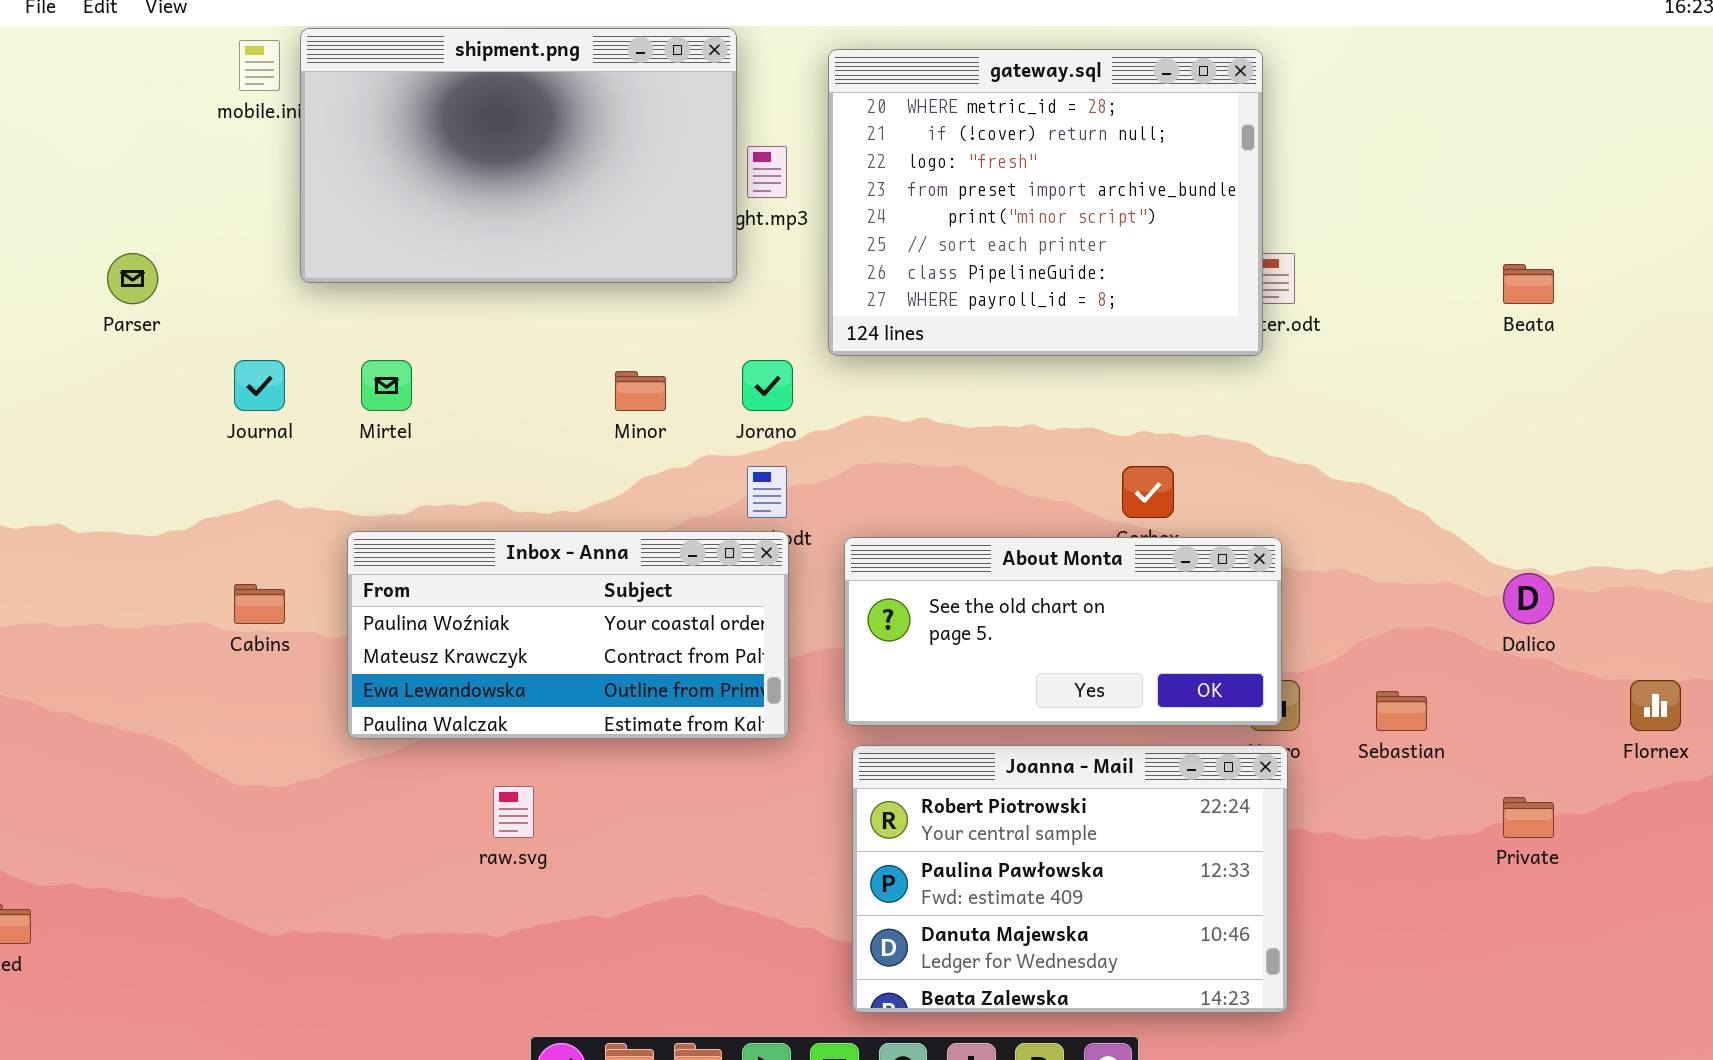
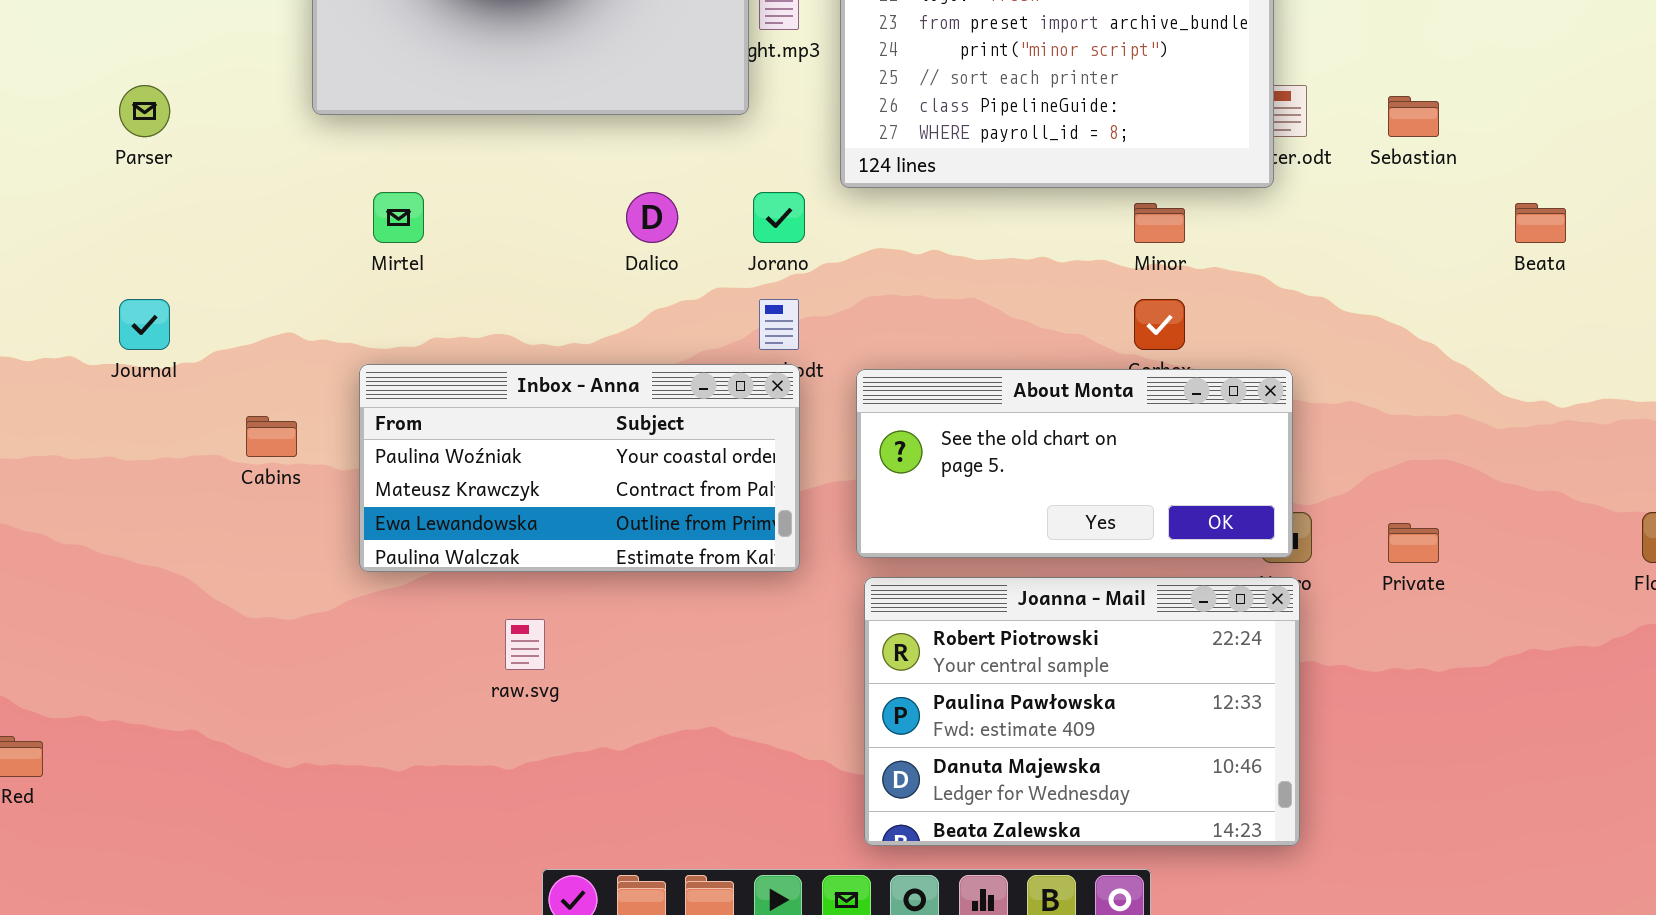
Beata: [1503,264,1554,304] -> [1515,203,1566,243], moved
Journal: [234,360,285,411] -> [119,299,170,350], moved
Minor: [615,371,666,411] -> [1134,203,1185,243], moved
Dalico: [1503,573,1554,624] -> [626,192,678,243], moved
Sebastian: [1376,691,1427,731] -> [1388,96,1439,137], moved
Private: [1503,797,1554,838] -> [1388,523,1439,563], moved

